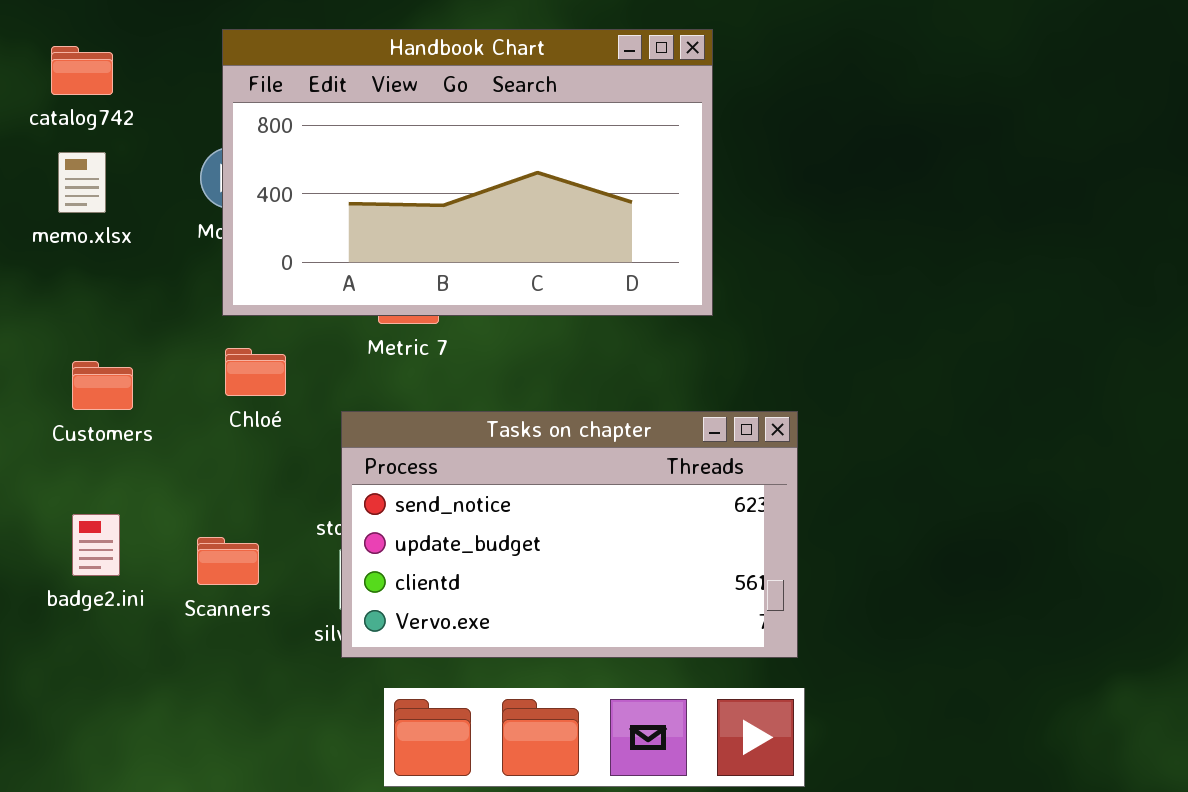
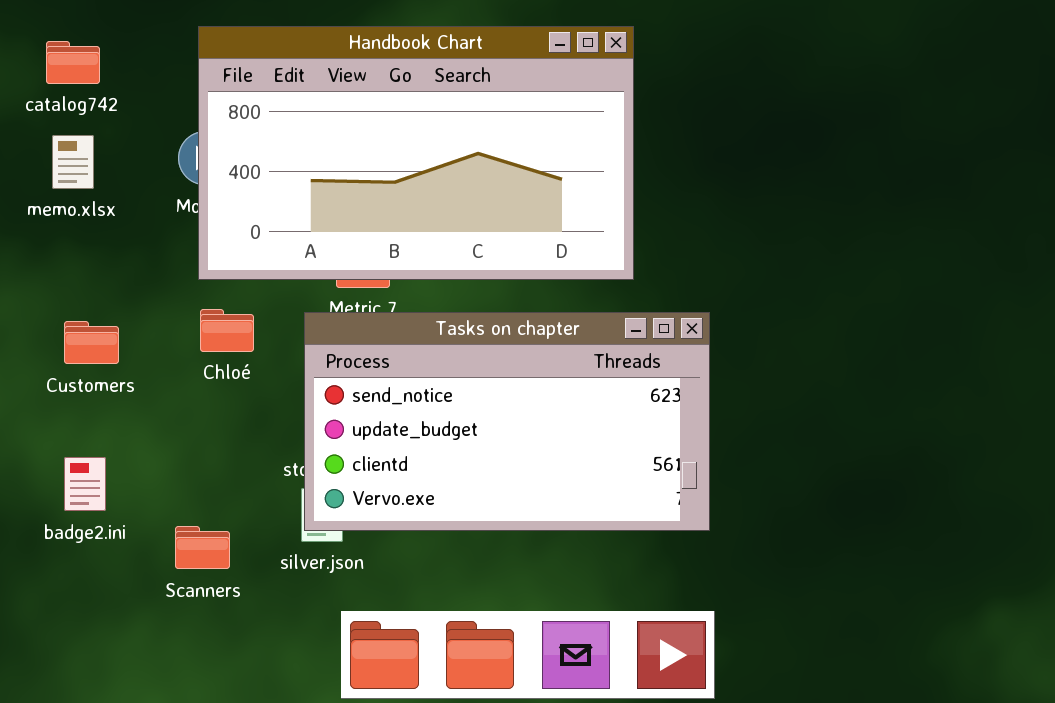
Tasks on chapter: [341,411,798,658] -> [304,312,710,531], moved
Scanners: [197,537,259,585] -> [175,526,230,569], moved

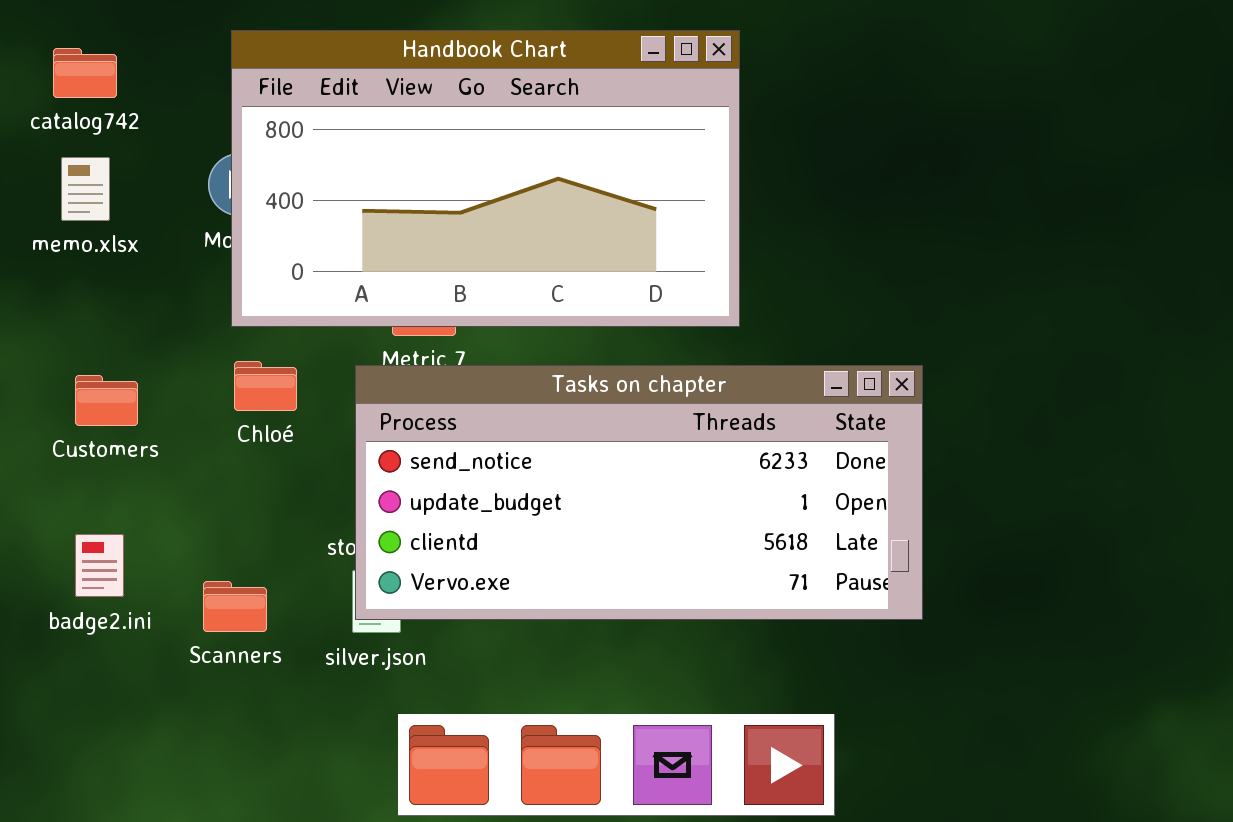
Tasks on chapter: [304,312,710,531] -> [355,365,923,620], resized
Scanners: [175,526,230,569] -> [203,581,267,632], moved

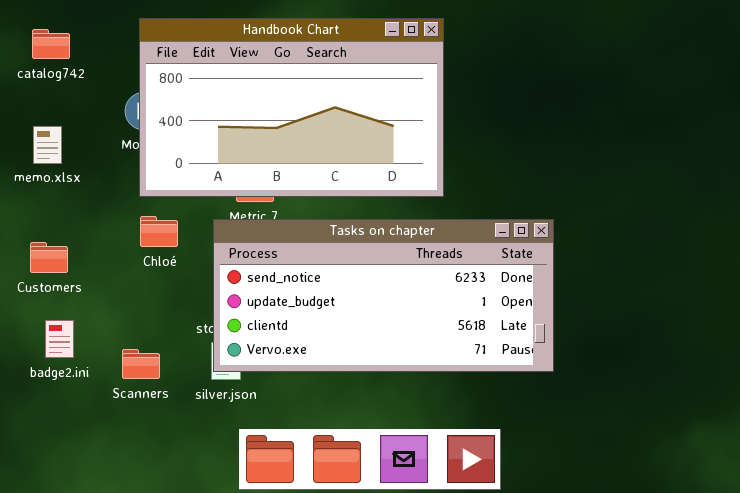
memo.xlsx: [61,157,110,221] -> [33,126,62,164], moved
Customers: [75,375,138,426] -> [30,242,68,273], moved

